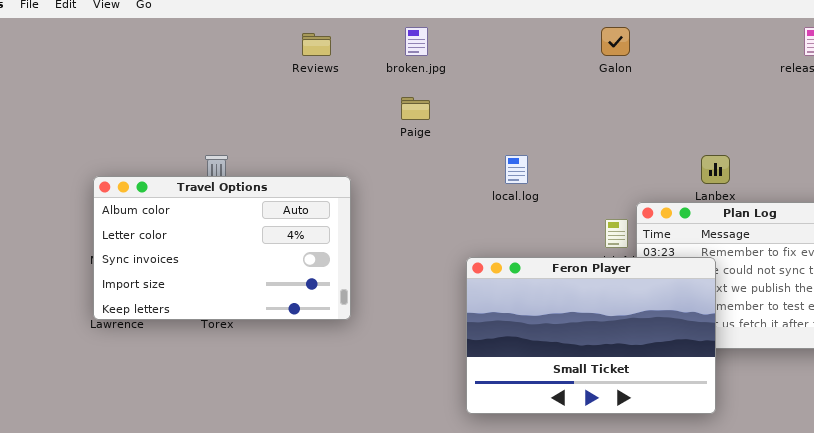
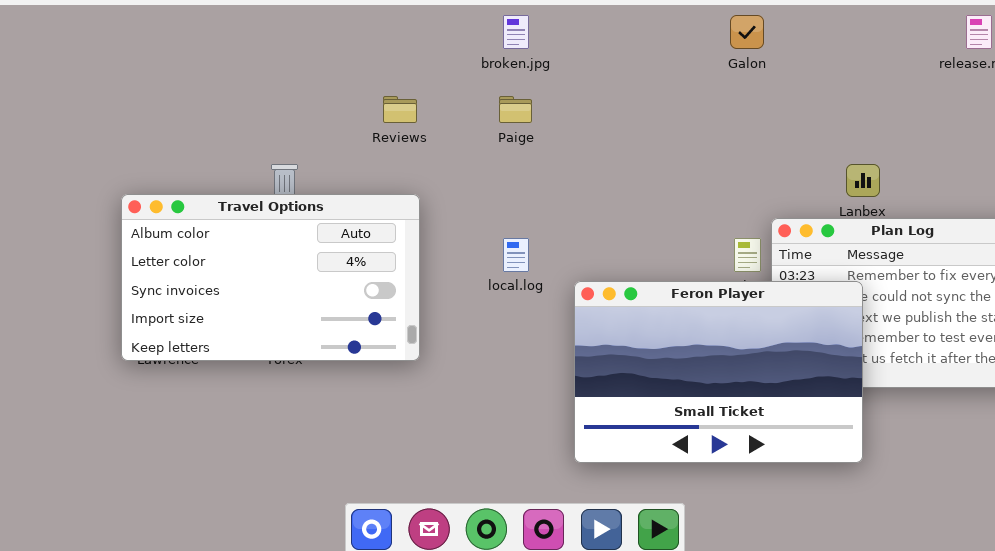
Reviews: [302,33,331,56] -> [383,96,417,123], moved
local.log: [505,155,528,184] -> [503,238,529,272], moved
Travel Options: [93,176,351,320] -> [121,194,420,361], moved

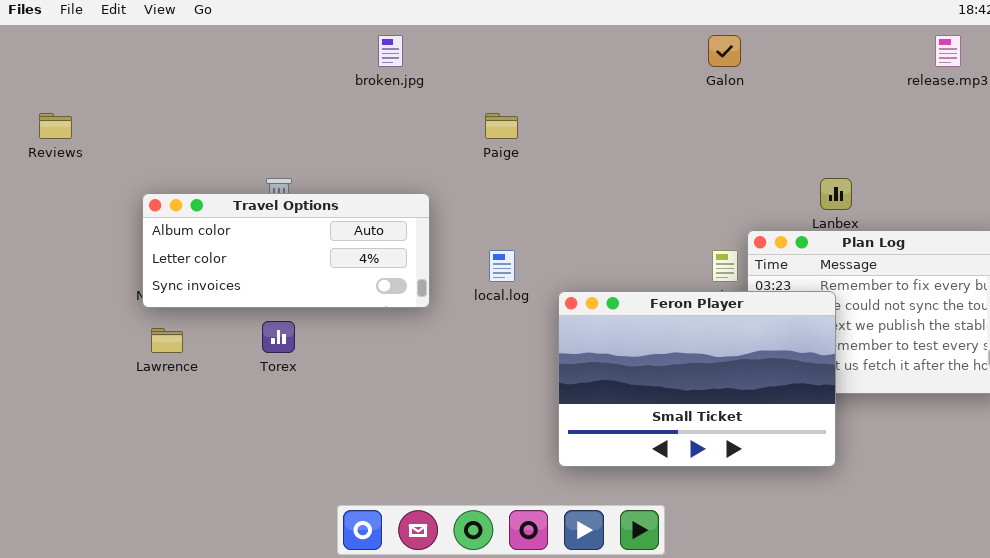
broken.jpg: [503,15,529,49] -> [378,35,403,67], moved
Reviews: [383,96,417,123] -> [39,113,72,139], moved
Travel Options: [121,194,420,361] -> [142,193,430,308], moved, resized

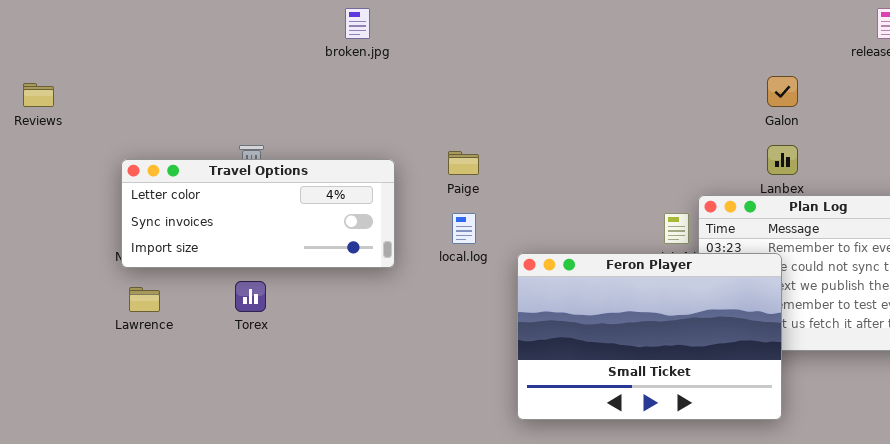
Galon: [708,35,741,67] -> [767,76,798,107], moved
Paige: [485,113,518,139] -> [448,151,479,175], moved
Travel Options: [142,193,430,308] -> [121,159,395,268], scrolled down 1 row

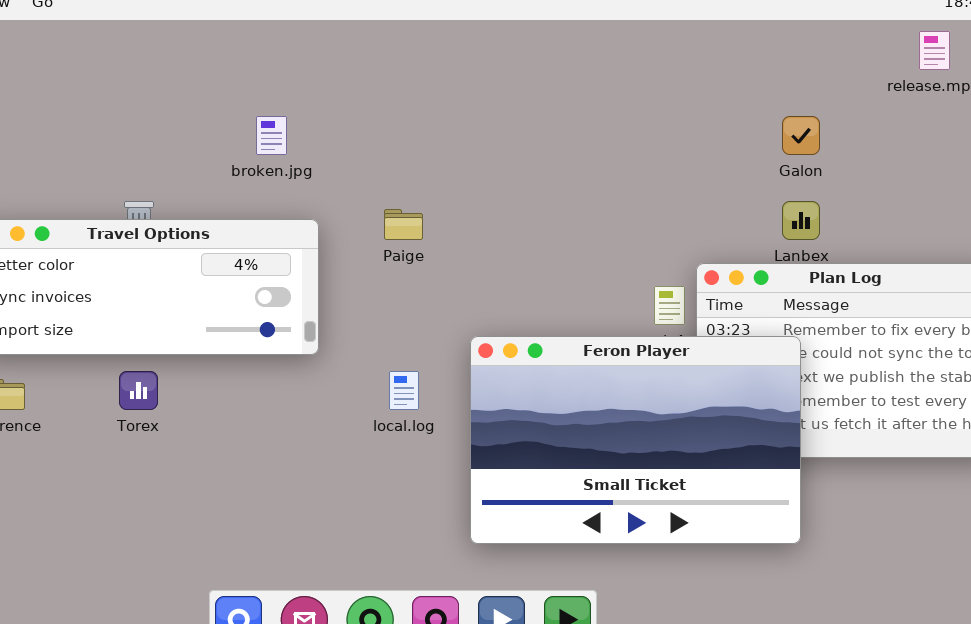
broken.jpg: [345,8,370,39] -> [256,116,287,155], moved
local.log: [452,213,476,244] -> [389,371,419,410], moved

